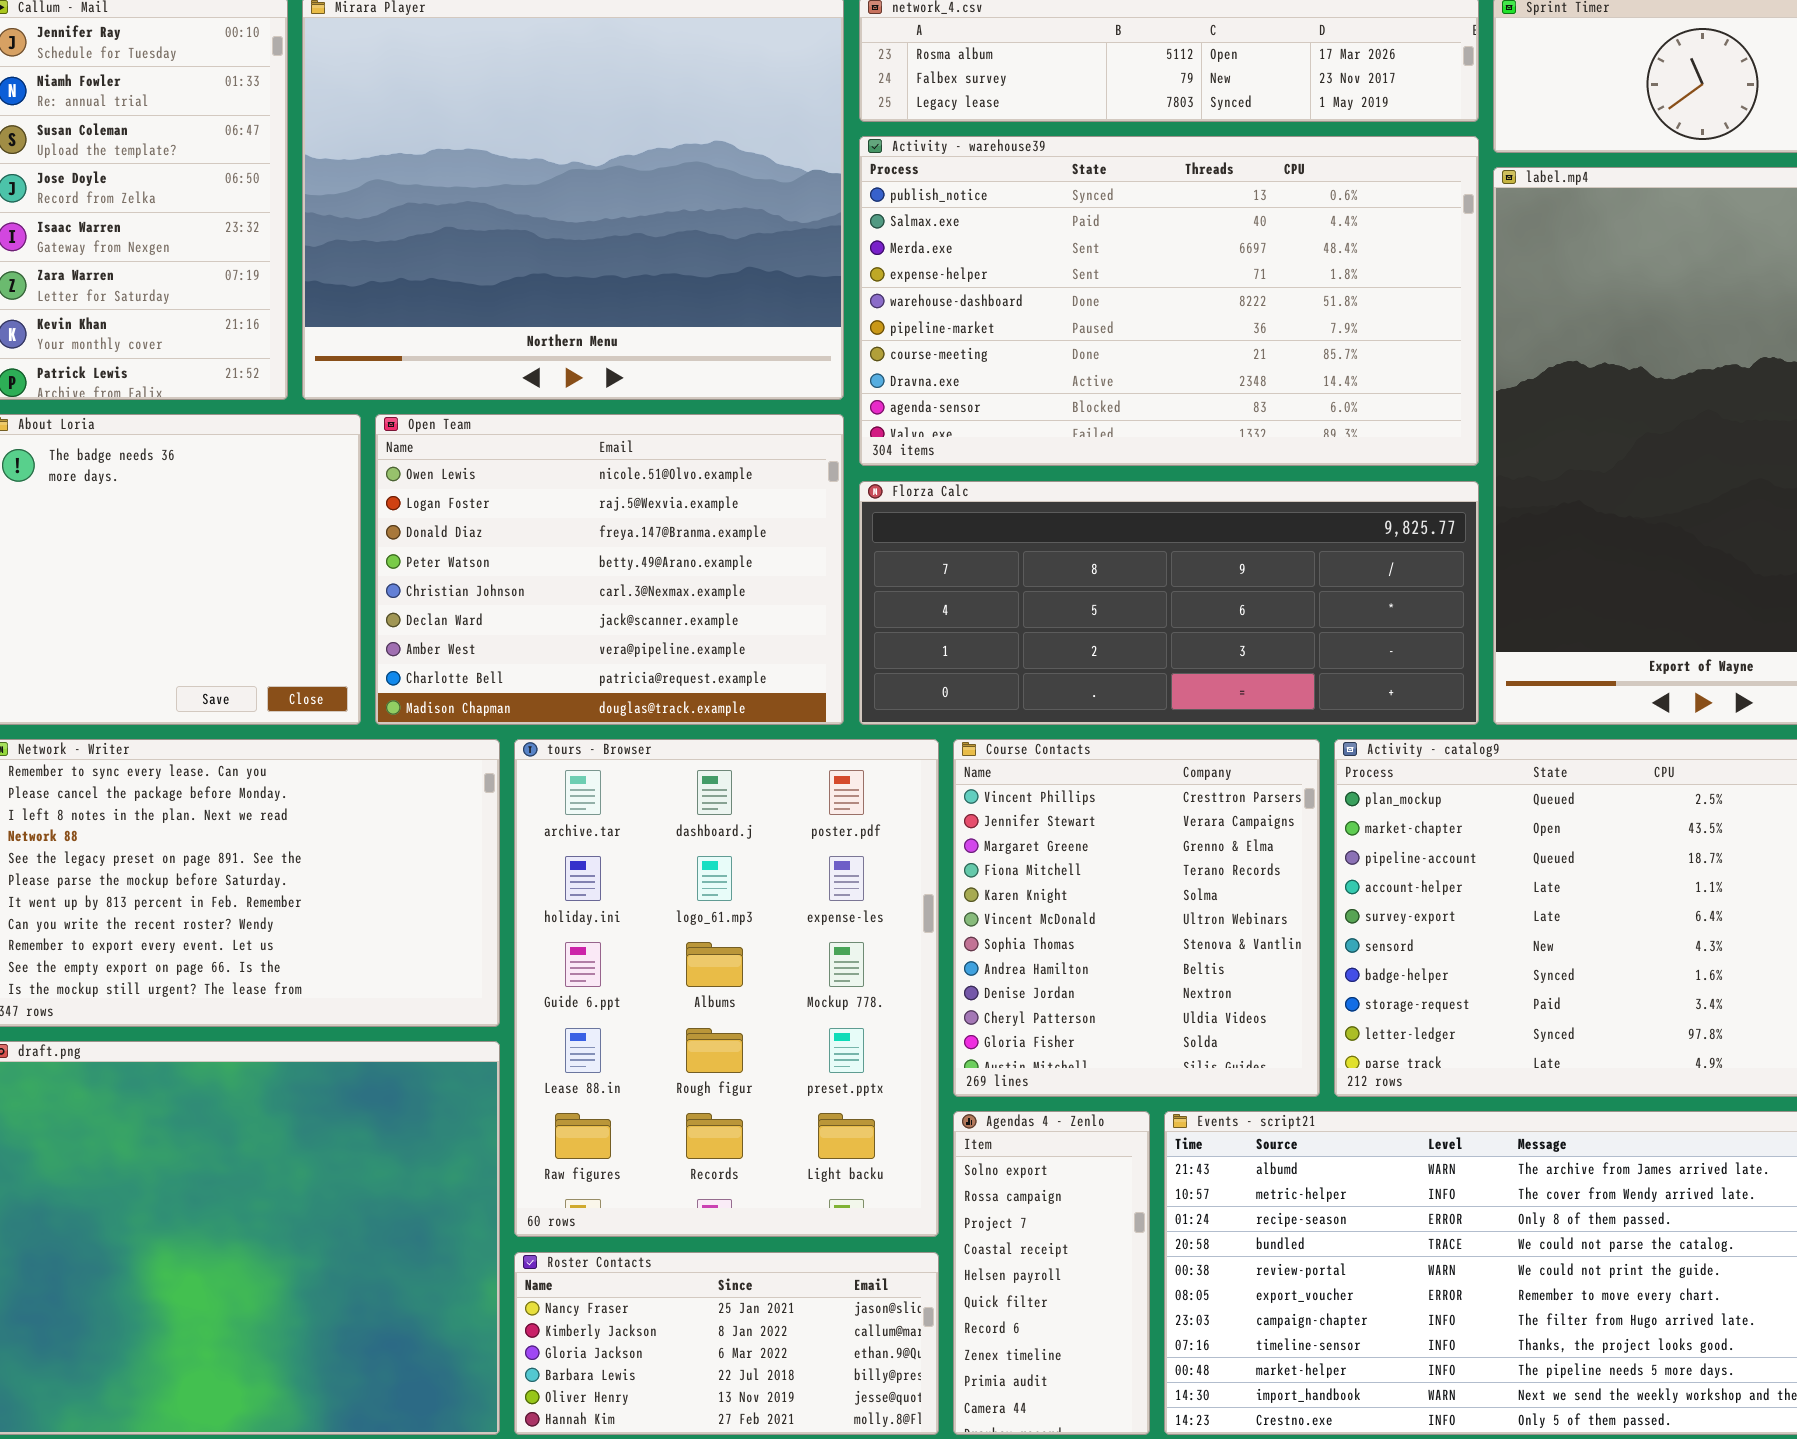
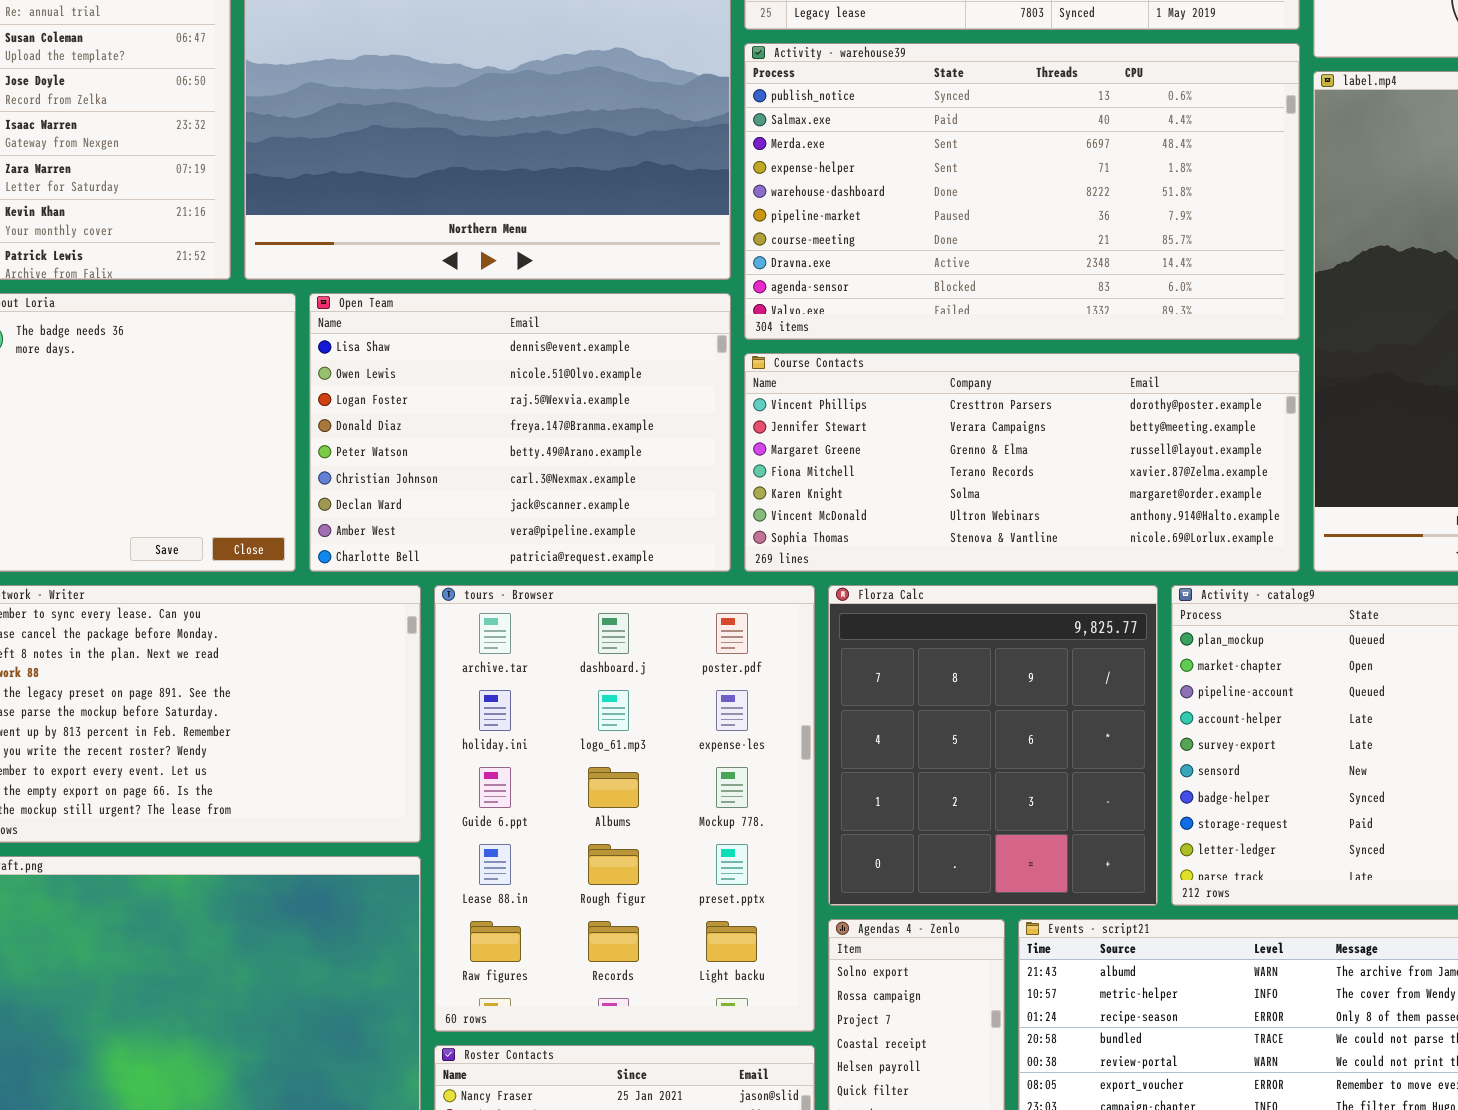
Open Team: [375,414,844,725] -> [309,293,731,572], scrolled up 1 row
Florza Calc: [859,481,1479,725] -> [828,585,1158,906], moved, resized
Course Contacts: [953,739,1320,1097] -> [744,353,1300,572], moved, resized

